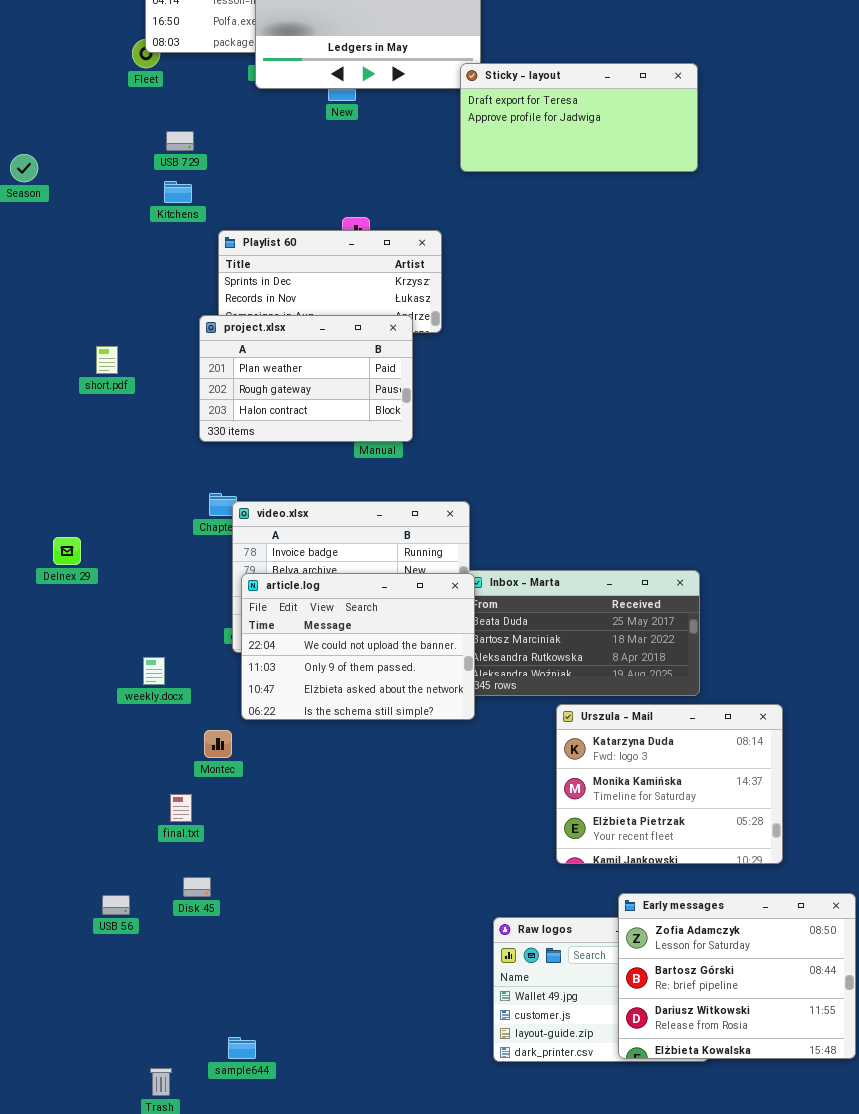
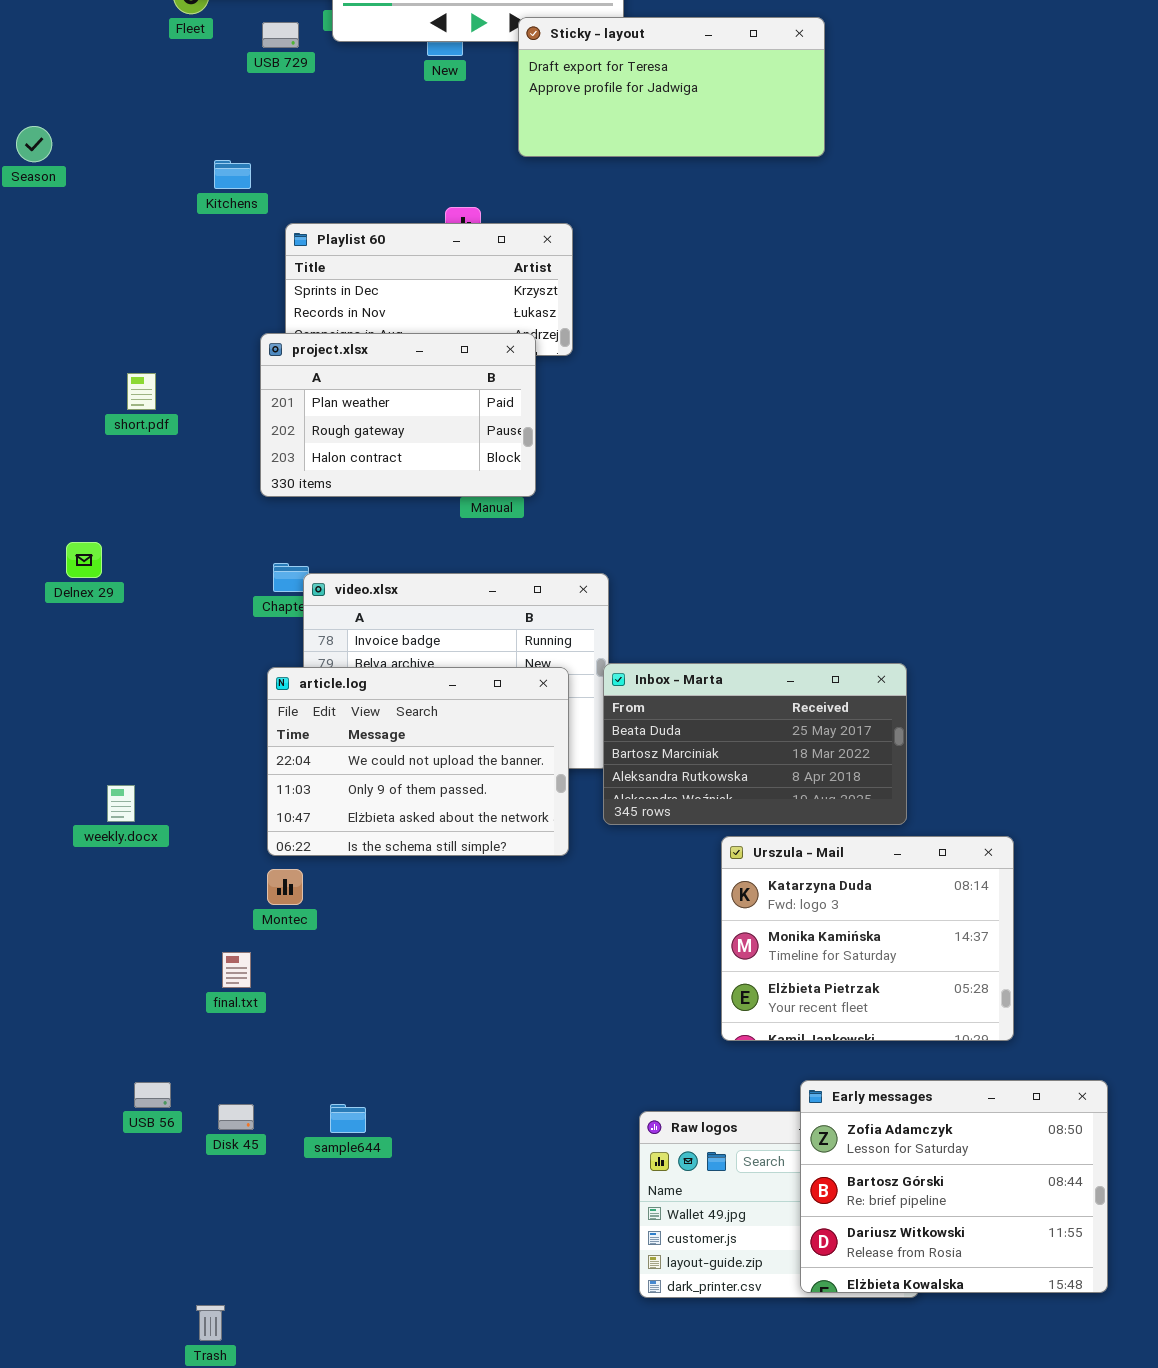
Sticky - layout: [460,63,698,172] -> [518,17,825,157], moved
USB 729: [166,131,194,151] -> [262,22,299,48], moved
Delnex 29: [53,537,81,565] -> [66,542,102,578], moved
article.log: [241,573,475,720] -> [267,667,569,856], moved
weekly.docx: [143,657,165,685] -> [107,785,135,822], moved
Disk 45: [183,877,211,897] -> [218,1104,254,1130], moved
sample644: [228,1037,256,1059] -> [330,1104,366,1133], moved

